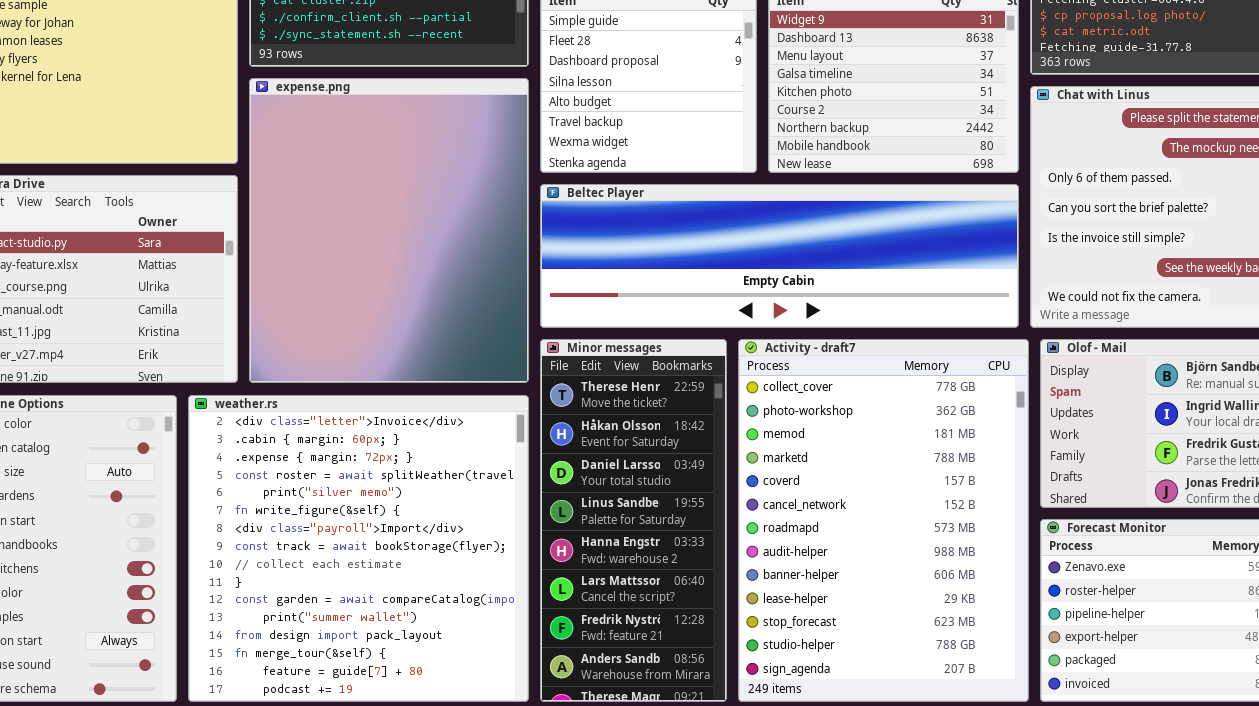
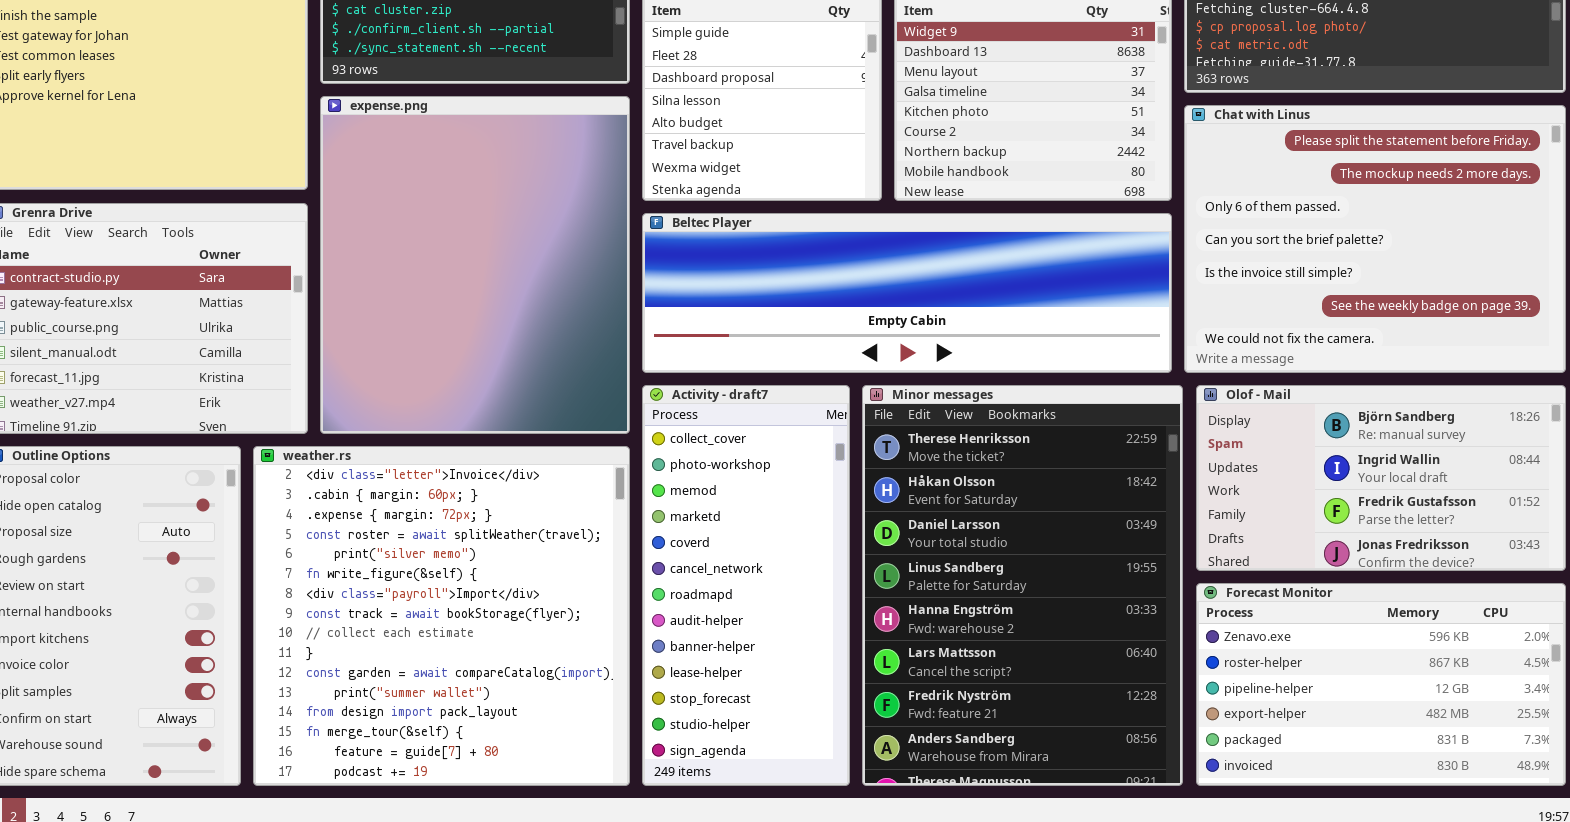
Minor messages: [540,339,727,702] -> [862,385,1183,786], moved, resized
Activity - draft7: [738,339,1029,702] -> [642,385,850,786], moved, resized

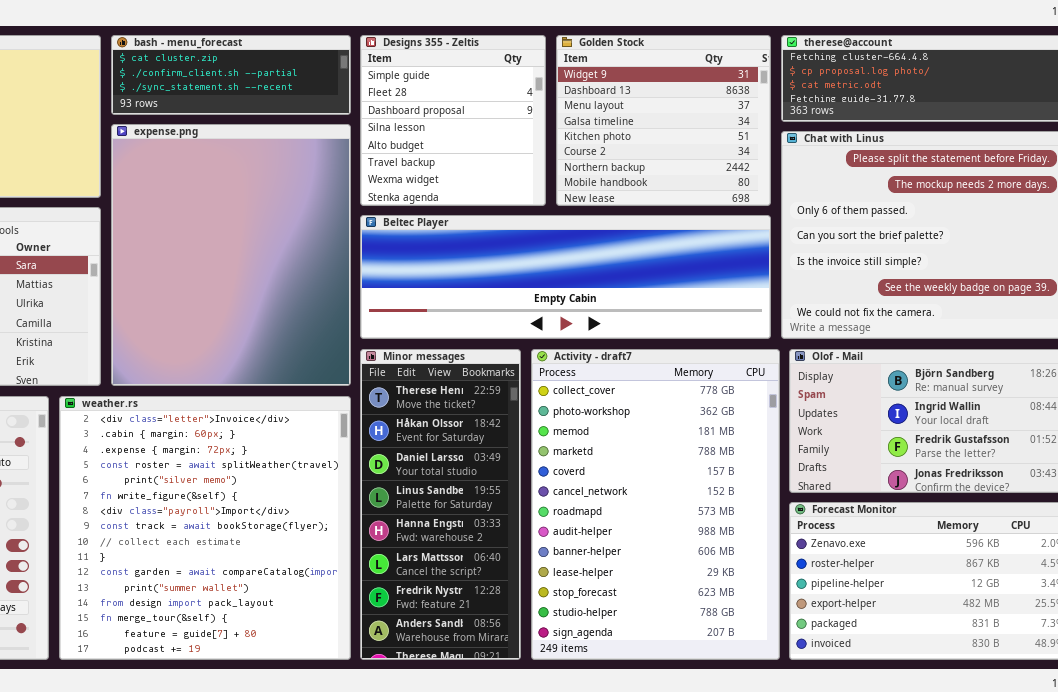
Activity - draft7: [642,385,850,786] -> [531,349,780,660], moved, resized
Minor messages: [862,385,1183,786] -> [360,349,521,660], moved, resized

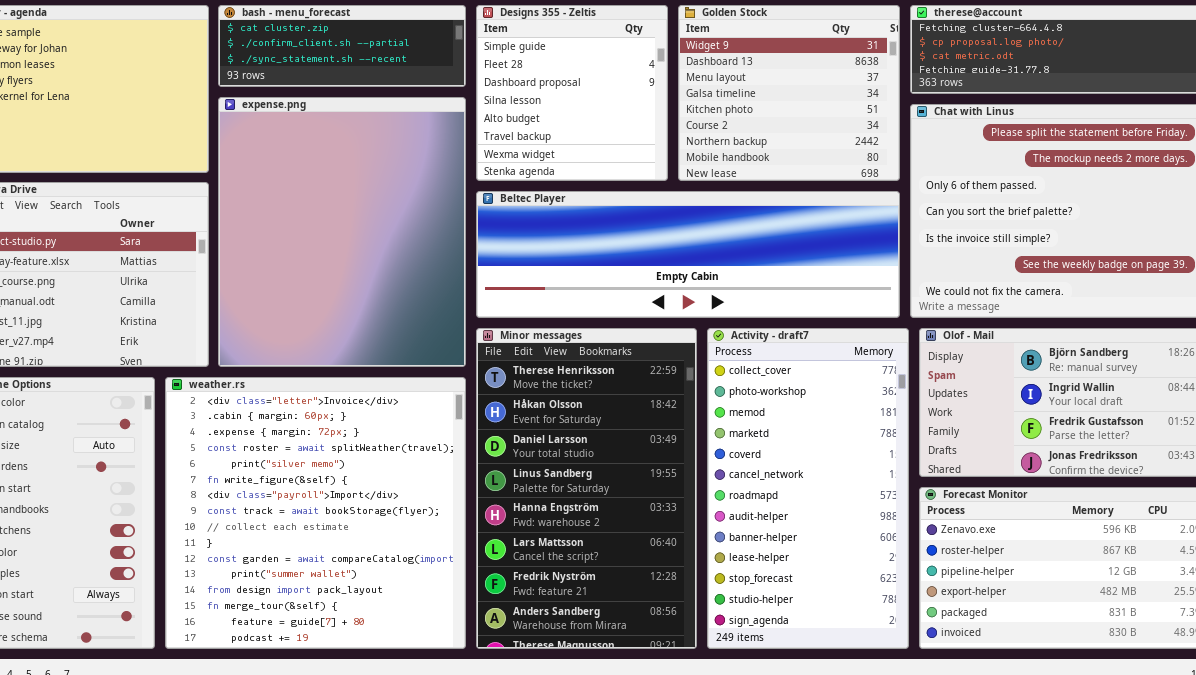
Minor messages: [360,349,521,660] -> [476,328,697,649], resized
Activity - draft7: [531,349,780,660] -> [707,328,909,649], resized

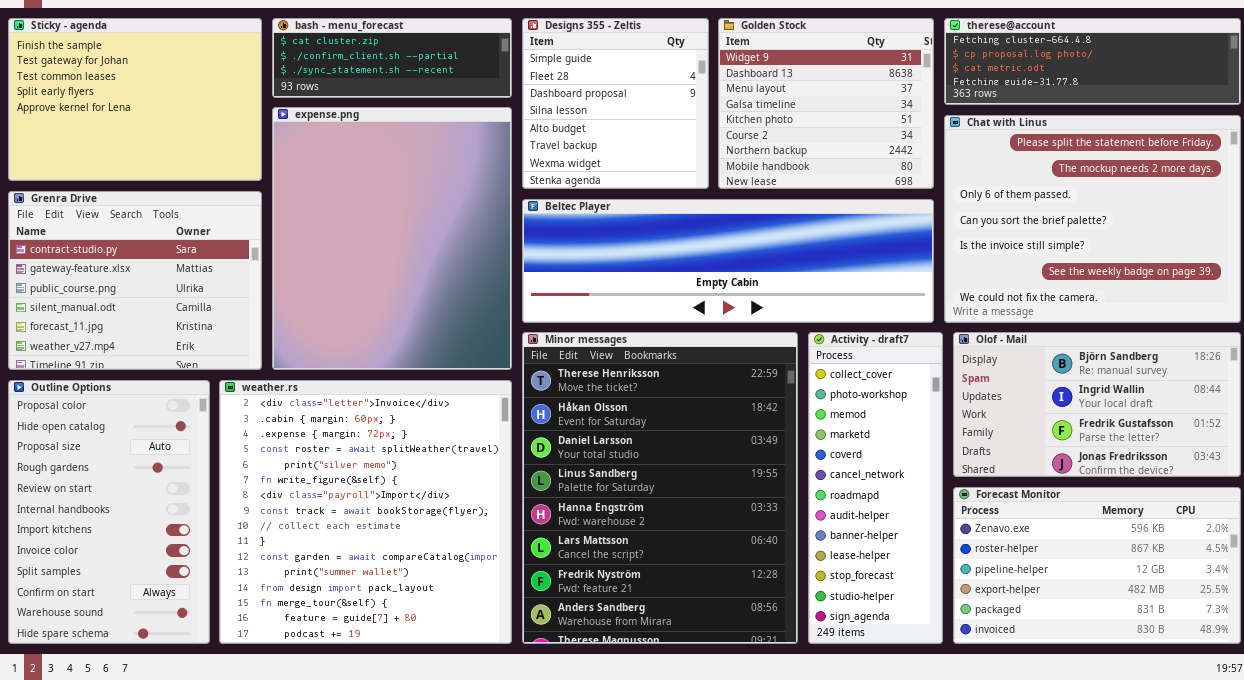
Minor messages: [476,328,697,649] -> [522,332,798,644], resized
Activity - draft7: [707,328,909,649] -> [808,332,943,644], resized

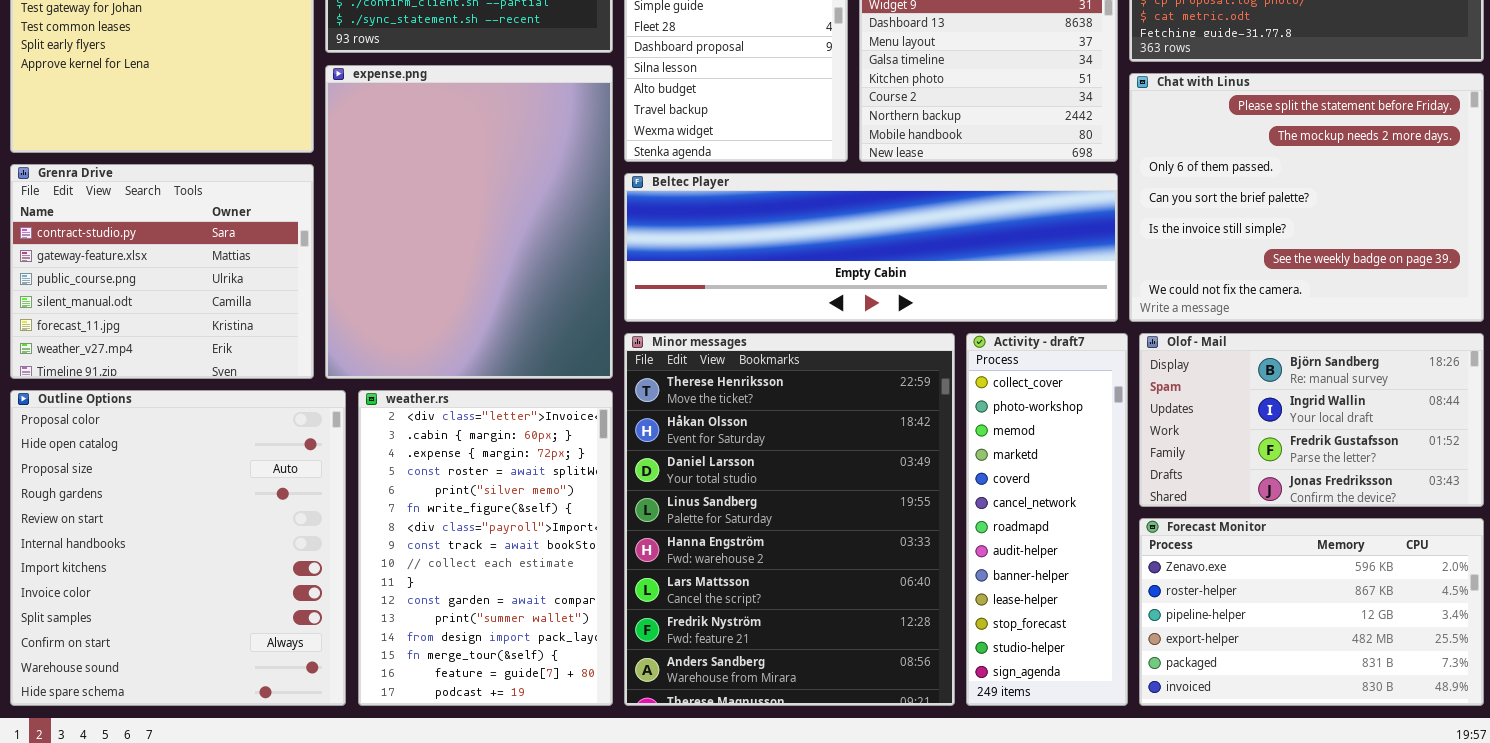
Outline Options: [8,380,210,644] -> [10,390,346,706], resized
weather.rs: [219,380,512,644] -> [358,390,613,706], resized

